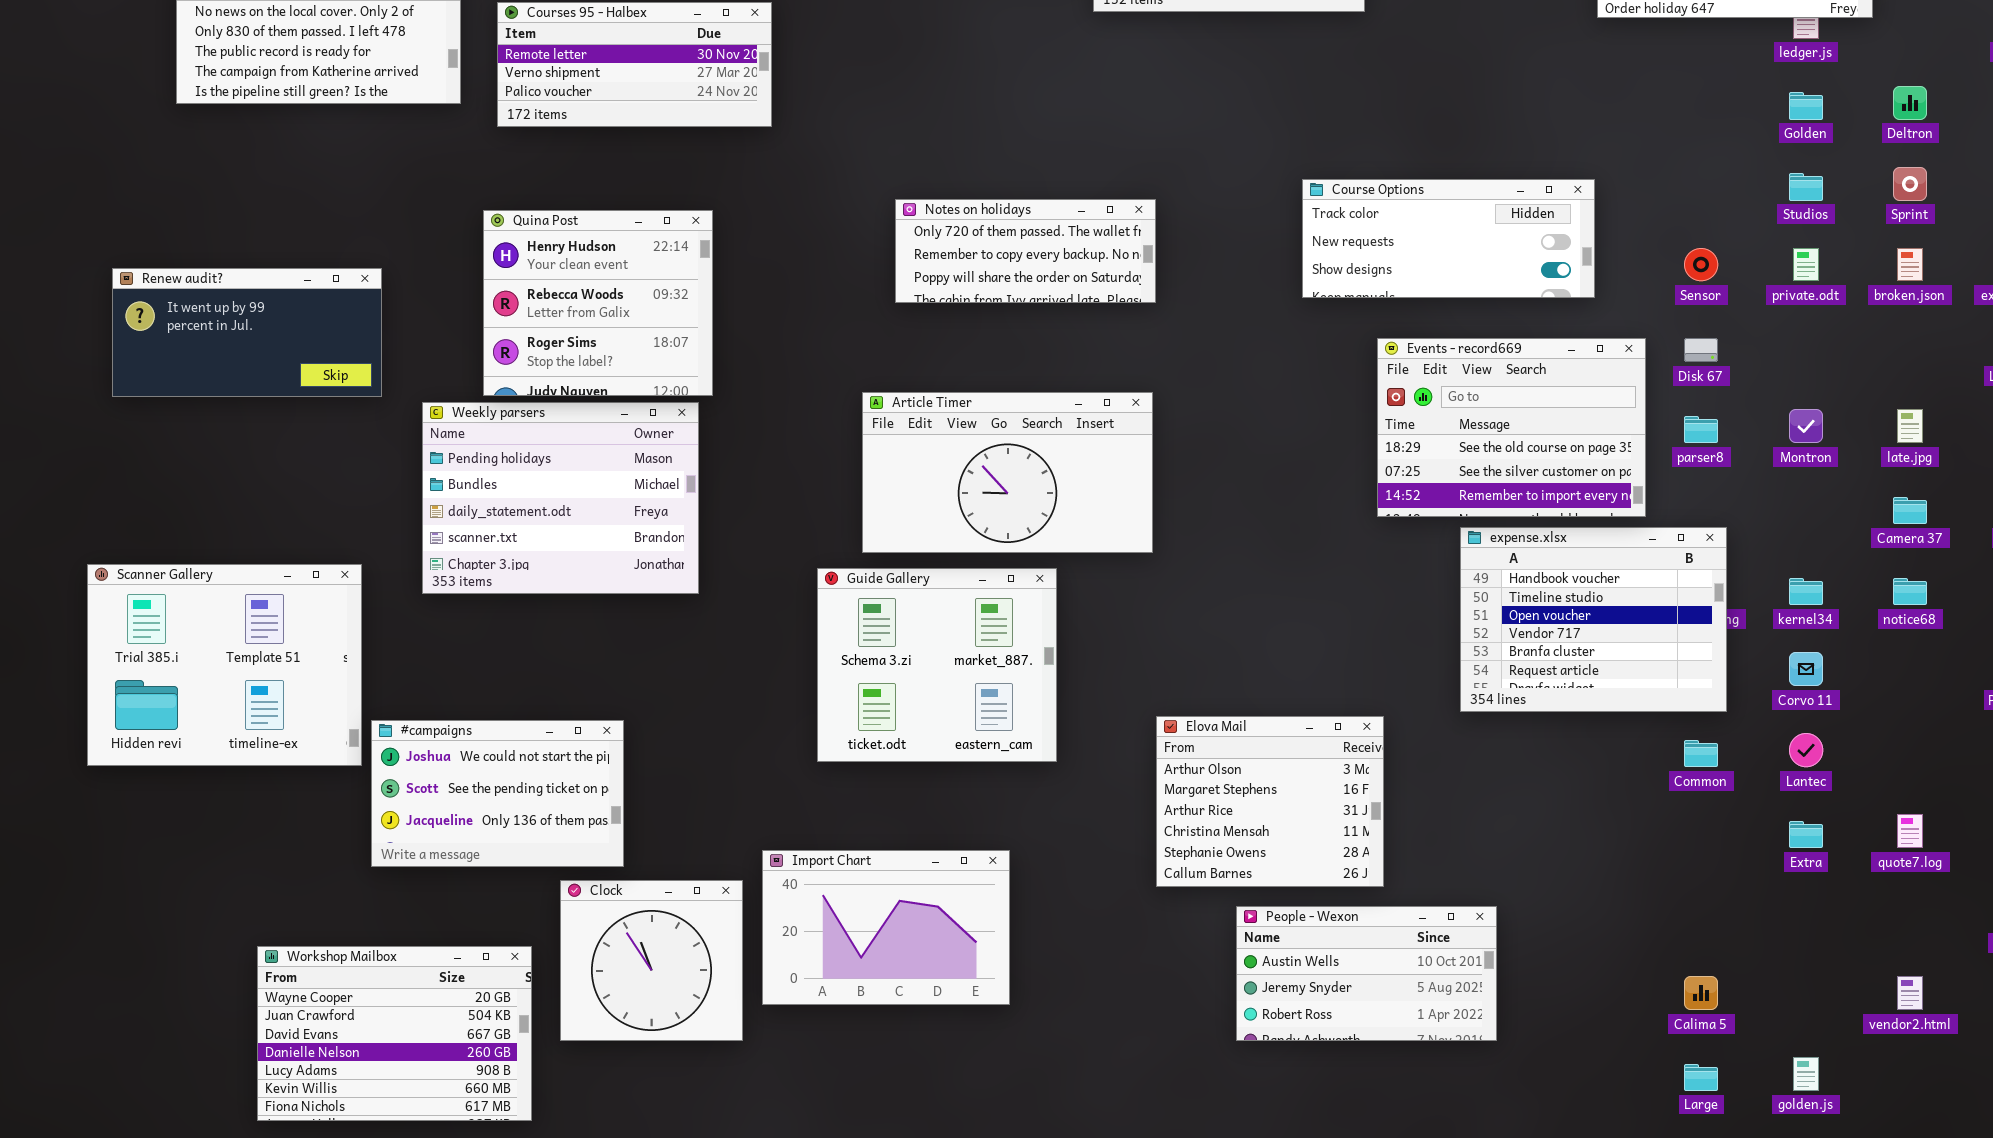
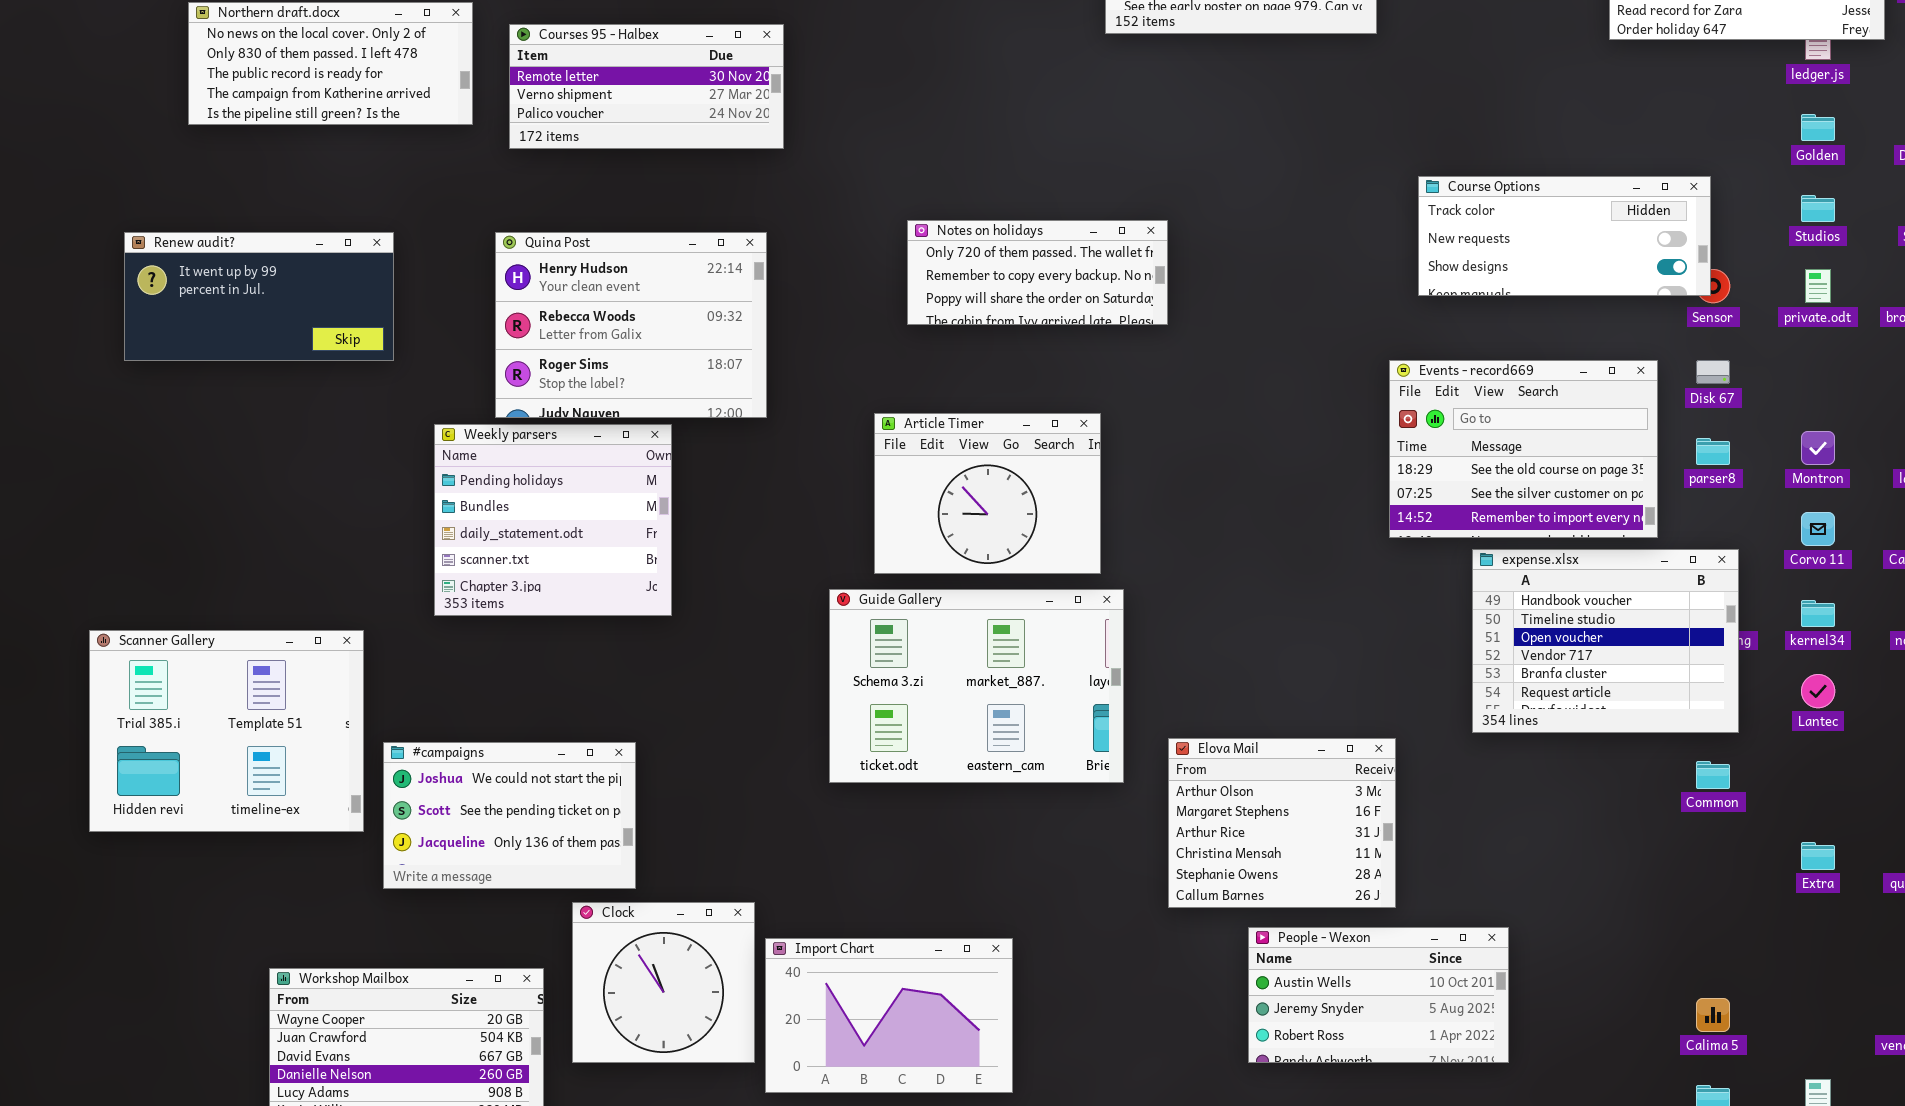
Course Options: [1302,179,1595,298] -> [1418,176,1711,296], moved
Quina Post: [483,210,713,396] -> [495,232,767,418], resized
Renew audit?: [112,268,382,397] -> [124,232,394,361], moved
Article Timer: [862,392,1153,553] -> [874,413,1101,574], resized
Weekly parsers: [422,402,699,594] -> [434,424,672,616], resized
Scanner Gallery: [87,564,362,766] -> [89,630,364,832], moved
Guide Gallery: [817,568,1057,762] -> [829,589,1124,783], resized
Corvo 11: [1789,652,1823,686] -> [1801,512,1835,546], moved
Lantec: [1789,733,1823,767] -> [1801,674,1835,708], moved
Import Chart: [762,850,1010,1005] -> [765,938,1013,1093], moved

